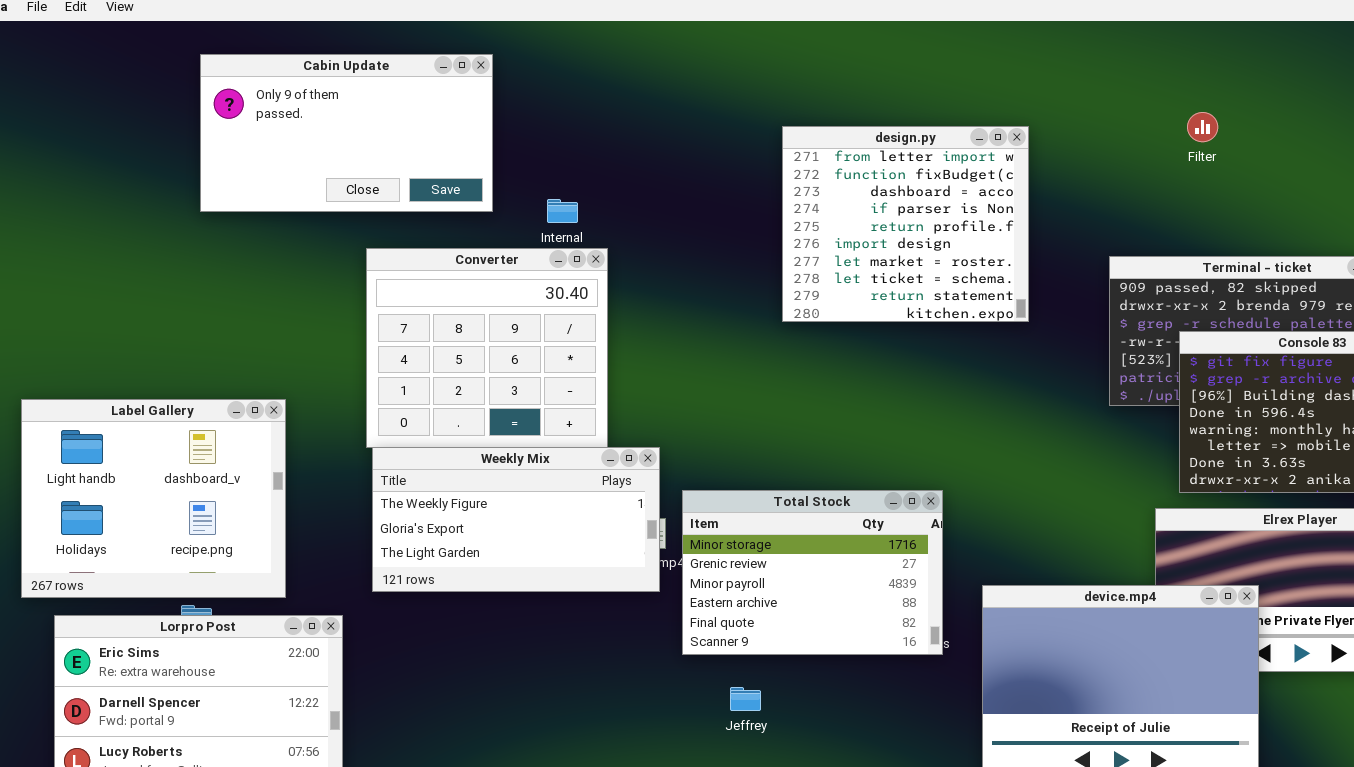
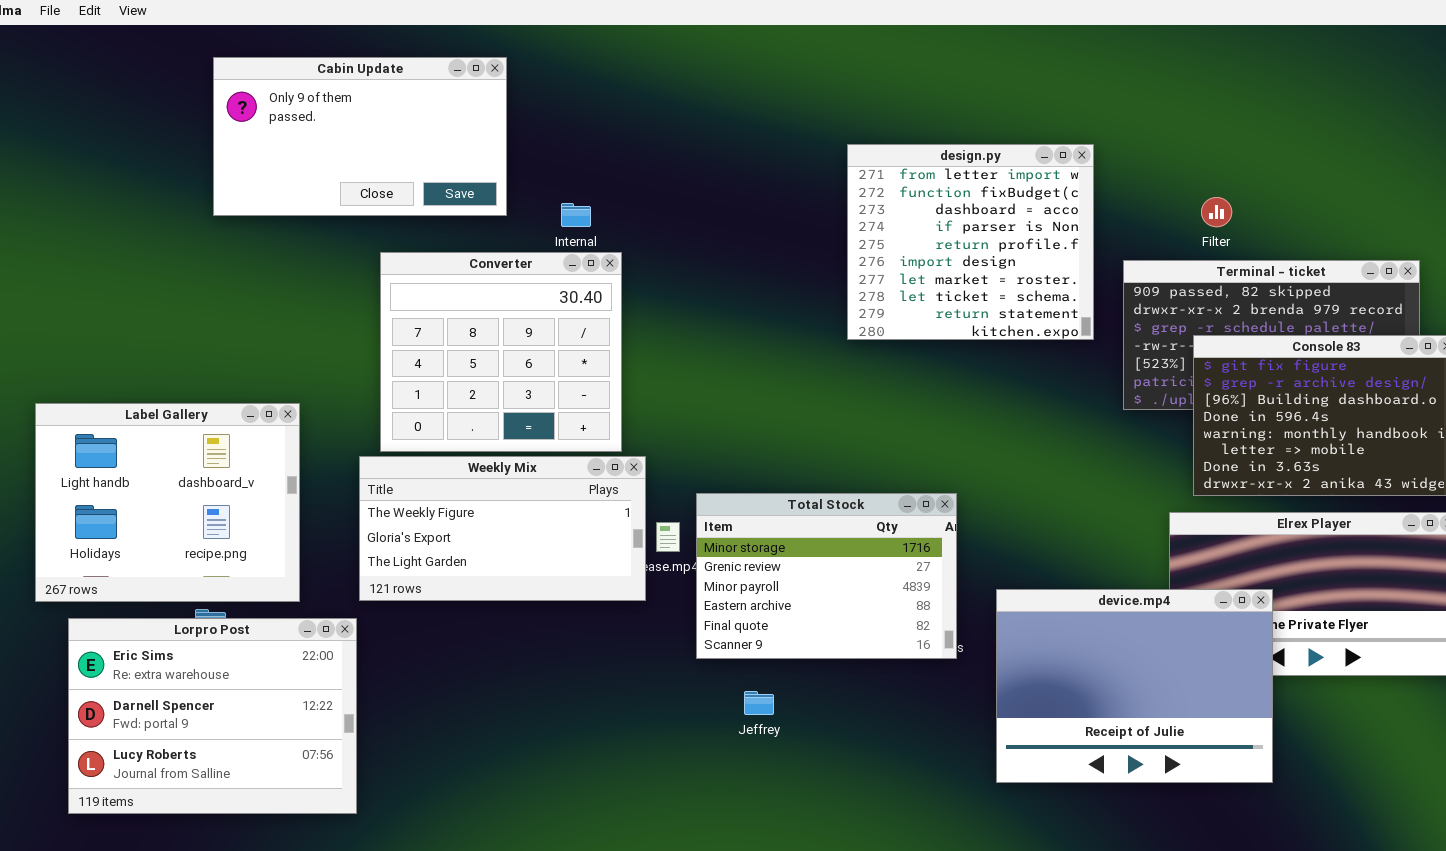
Filter: [1187,112,1218,142] -> [1201,197,1232,227], moved
design.py: [782,126,1029,322] -> [847,144,1094,340], moved
Weekly Mix: [372,447,660,592] -> [359,456,646,601], moved

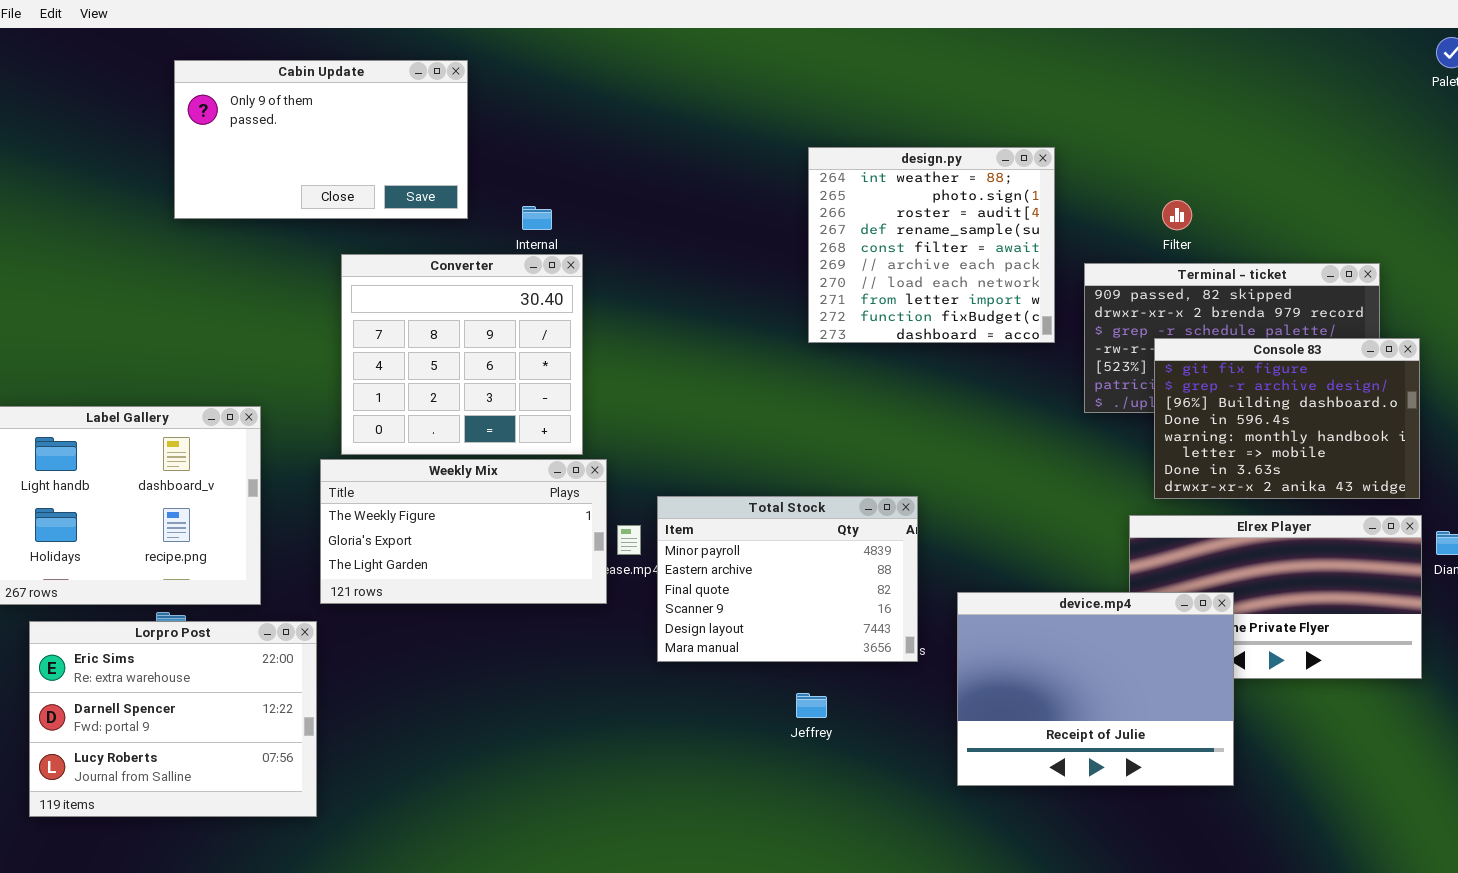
design.py: [847,144,1094,340] -> [808,147,1055,343], scrolled up 7 rows
Total Stock: [696,493,957,659] -> [657,496,918,662], scrolled down 2 rows
Jeffrey: [744,691,774,715] -> [796,693,827,718], moved

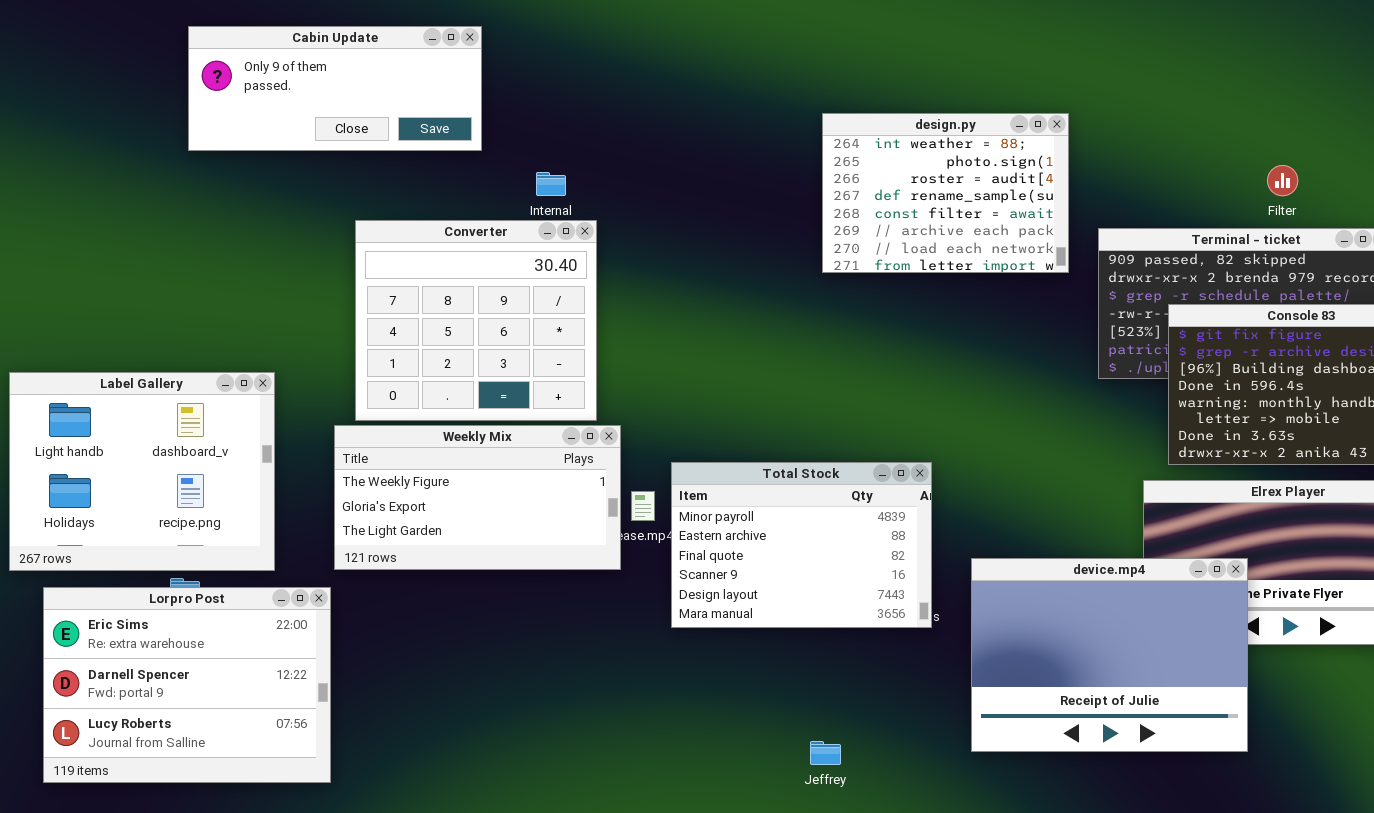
Cabin Update: [174,60,468,219] -> [188,26,482,151], resized
design.py: [808,147,1055,343] -> [822,113,1069,273], resized
Filter: [1162,200,1192,230] -> [1267,165,1298,196], moved
Jeffrey: [796,693,827,718] -> [810,741,841,765], moved

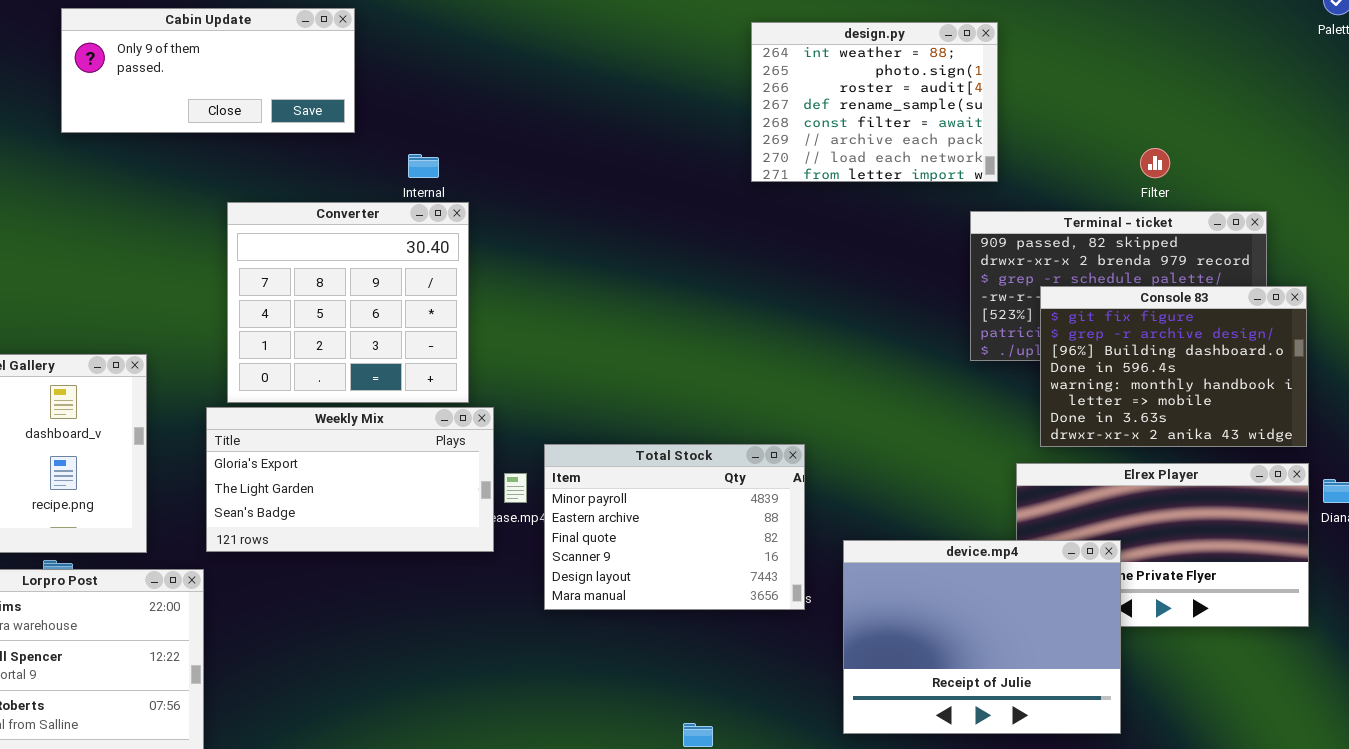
design.py: [822,113,1069,273] -> [751,22,998,182], moved
Weekly Mix: [334,425,621,570] -> [206,407,494,552], scrolled down 1 row

